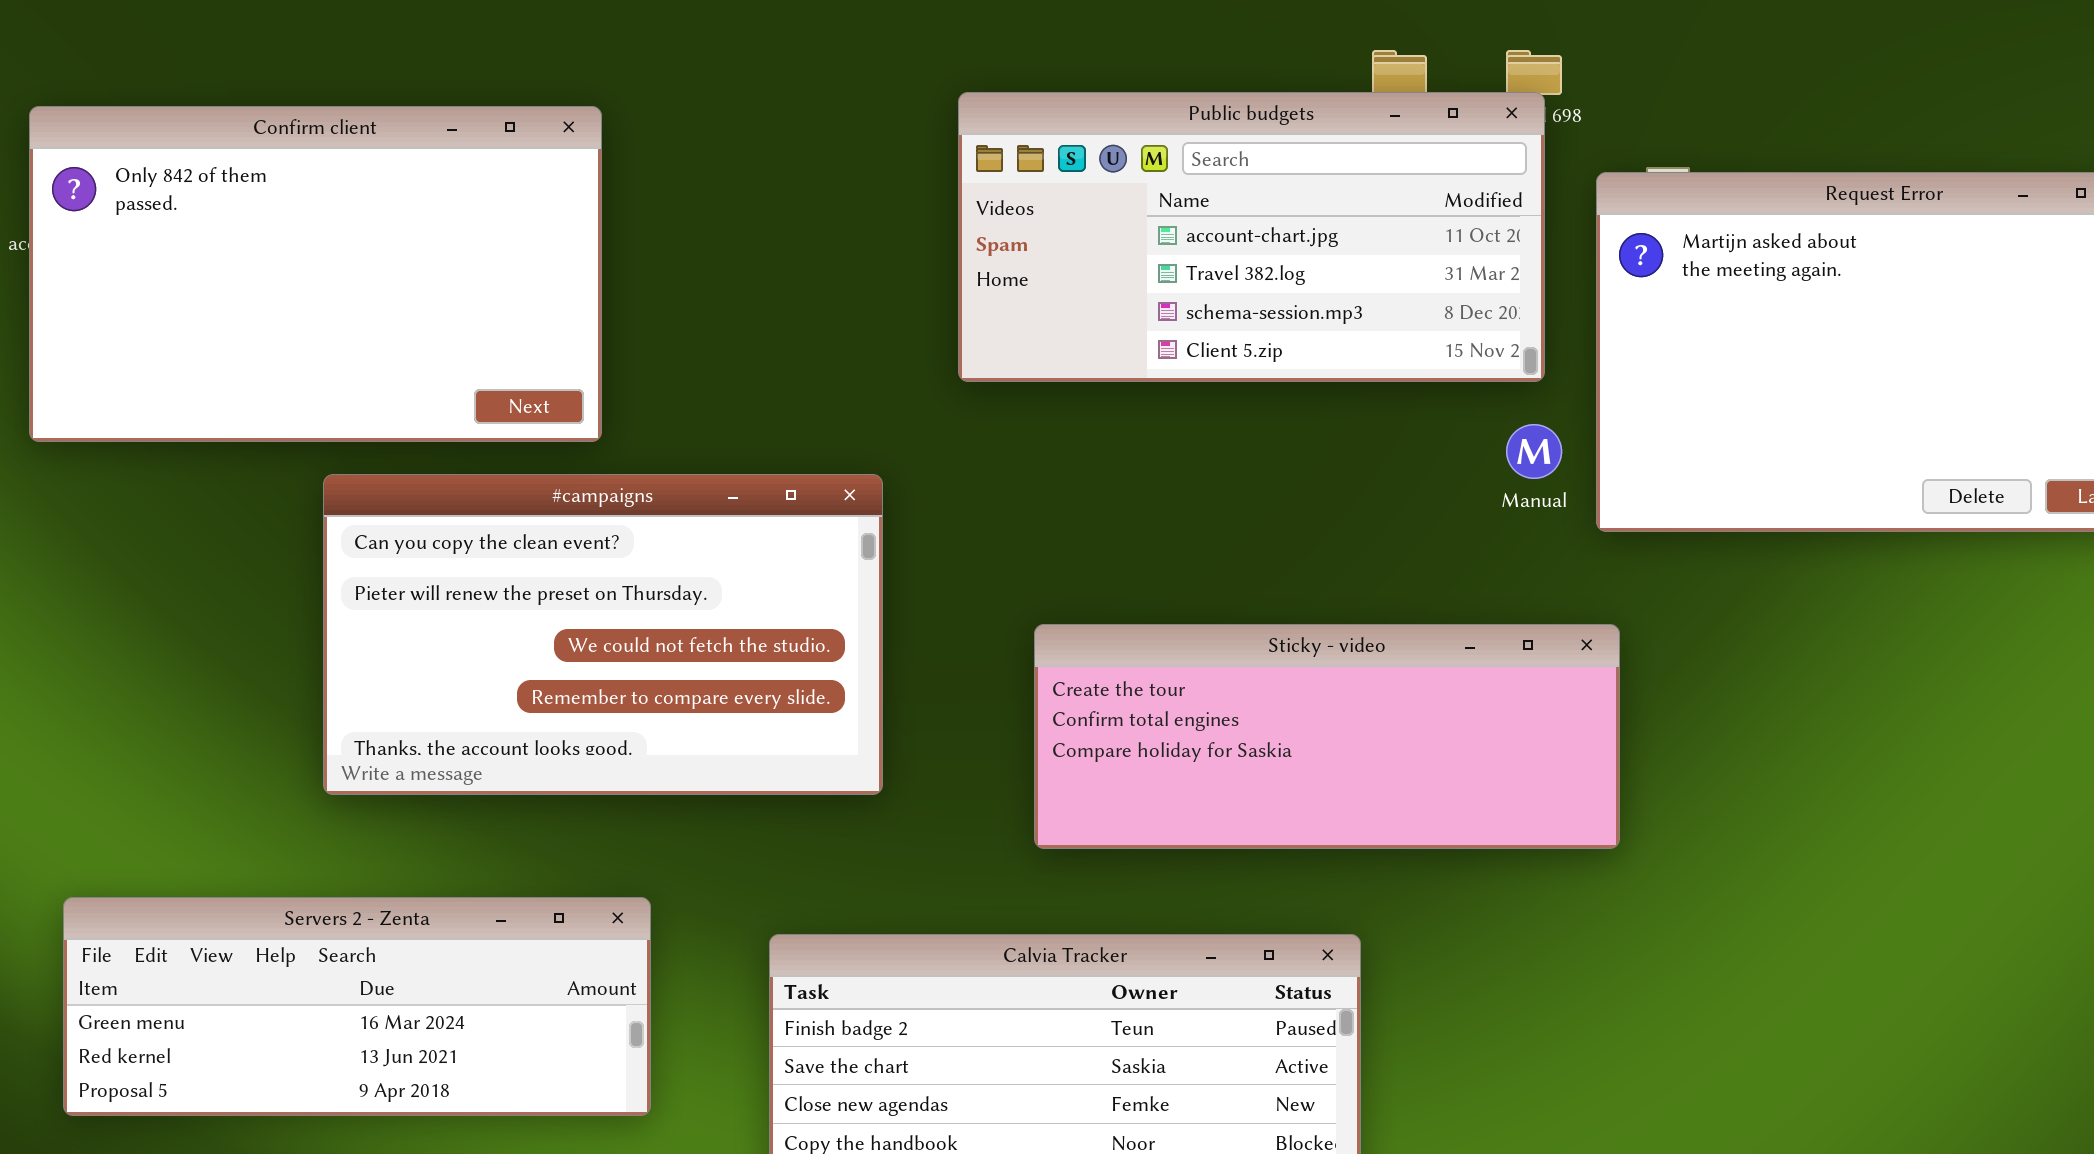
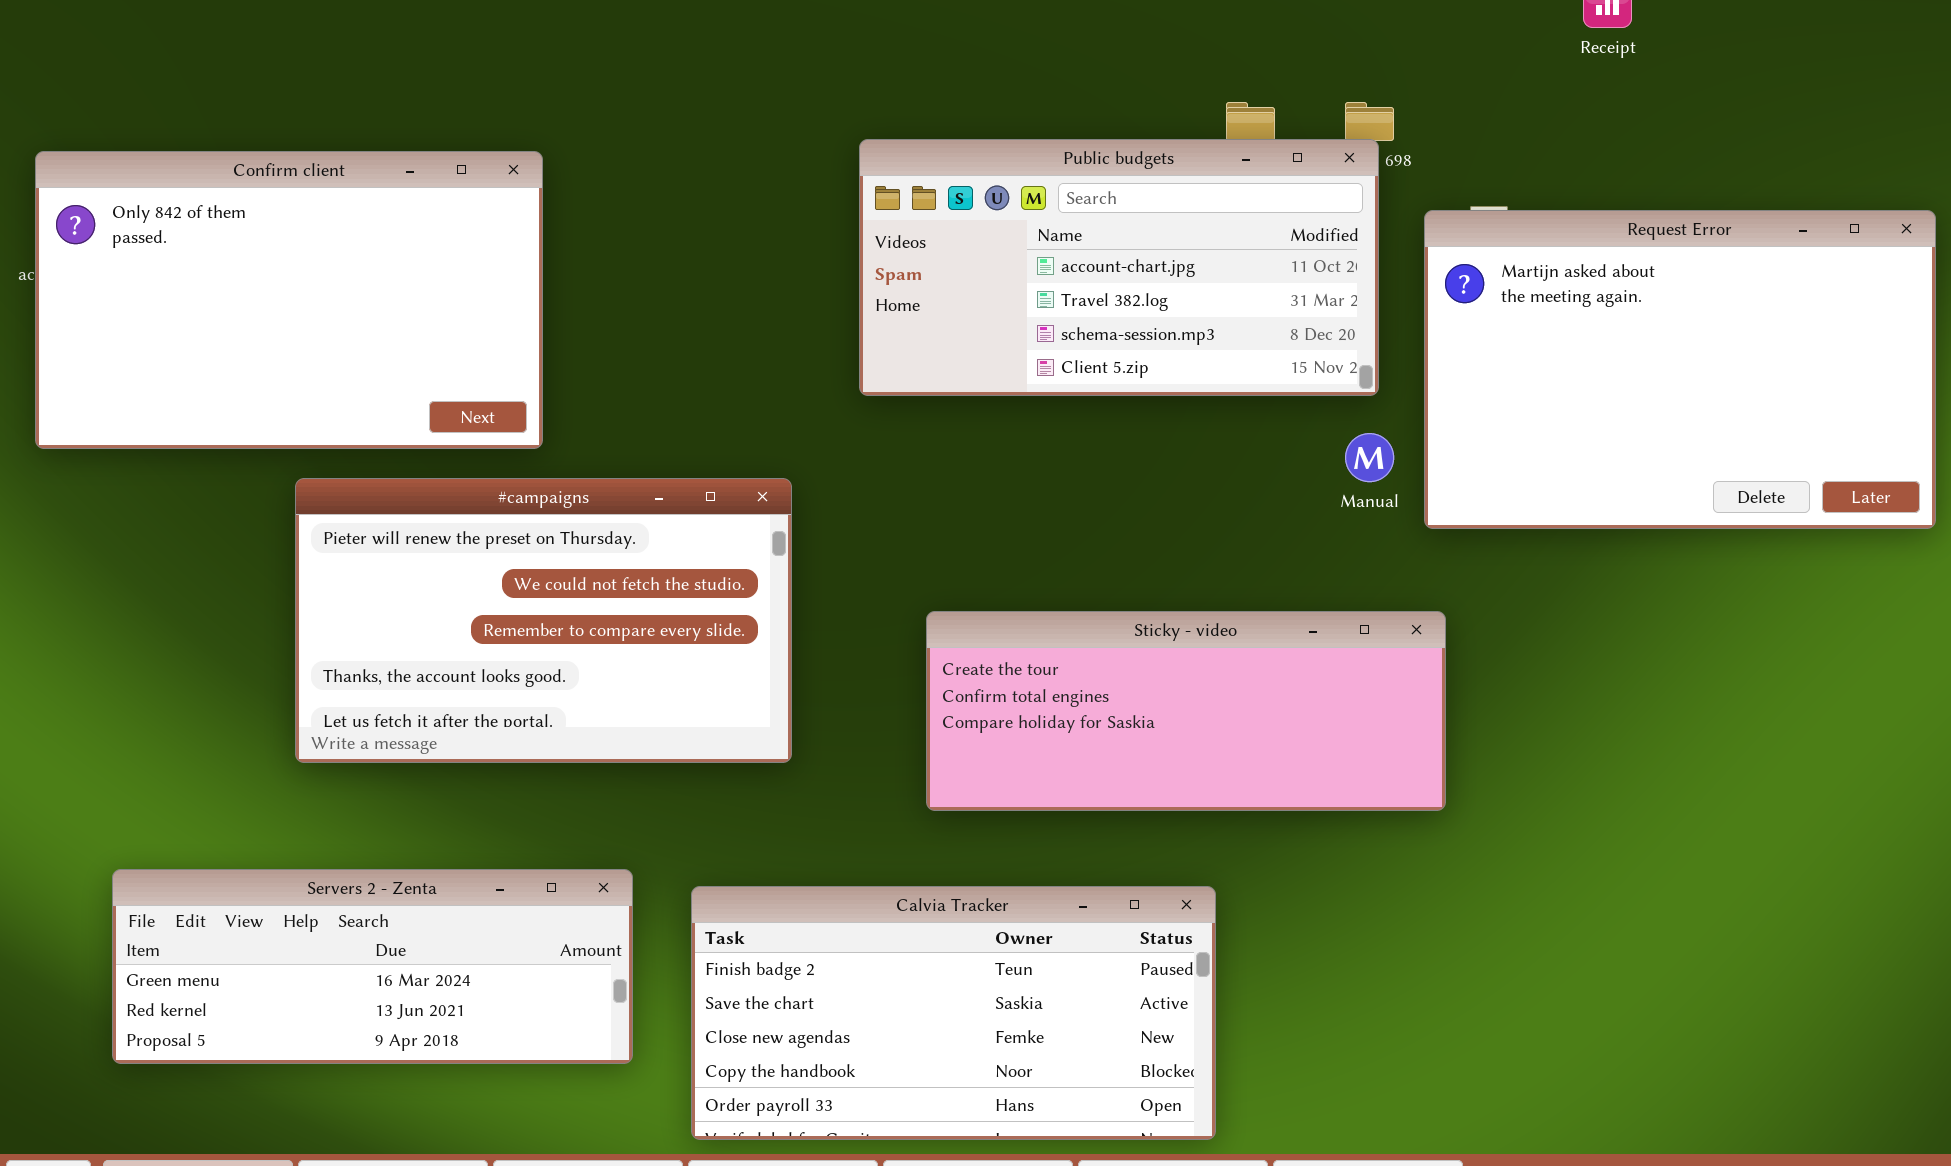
#campaigns: [323,474,883,795] -> [295,478,792,763], scrolled down 1 row
Servers 2 - Zenta: [63,897,651,1116] -> [112,869,633,1064], moved

